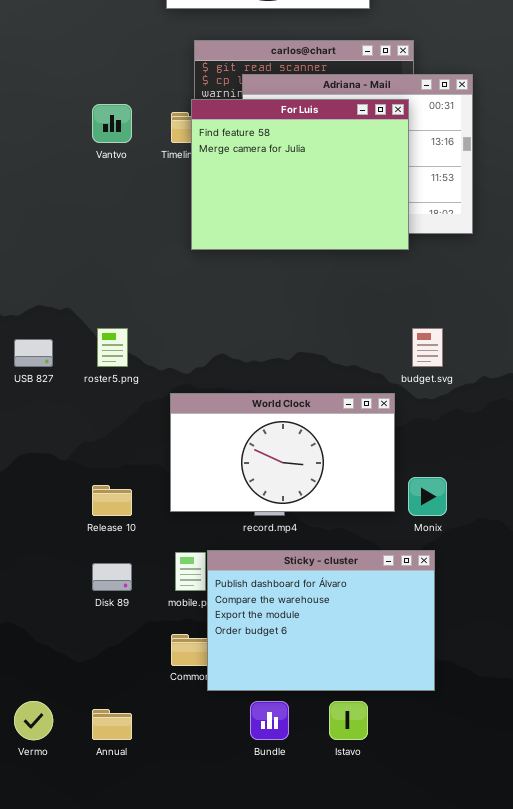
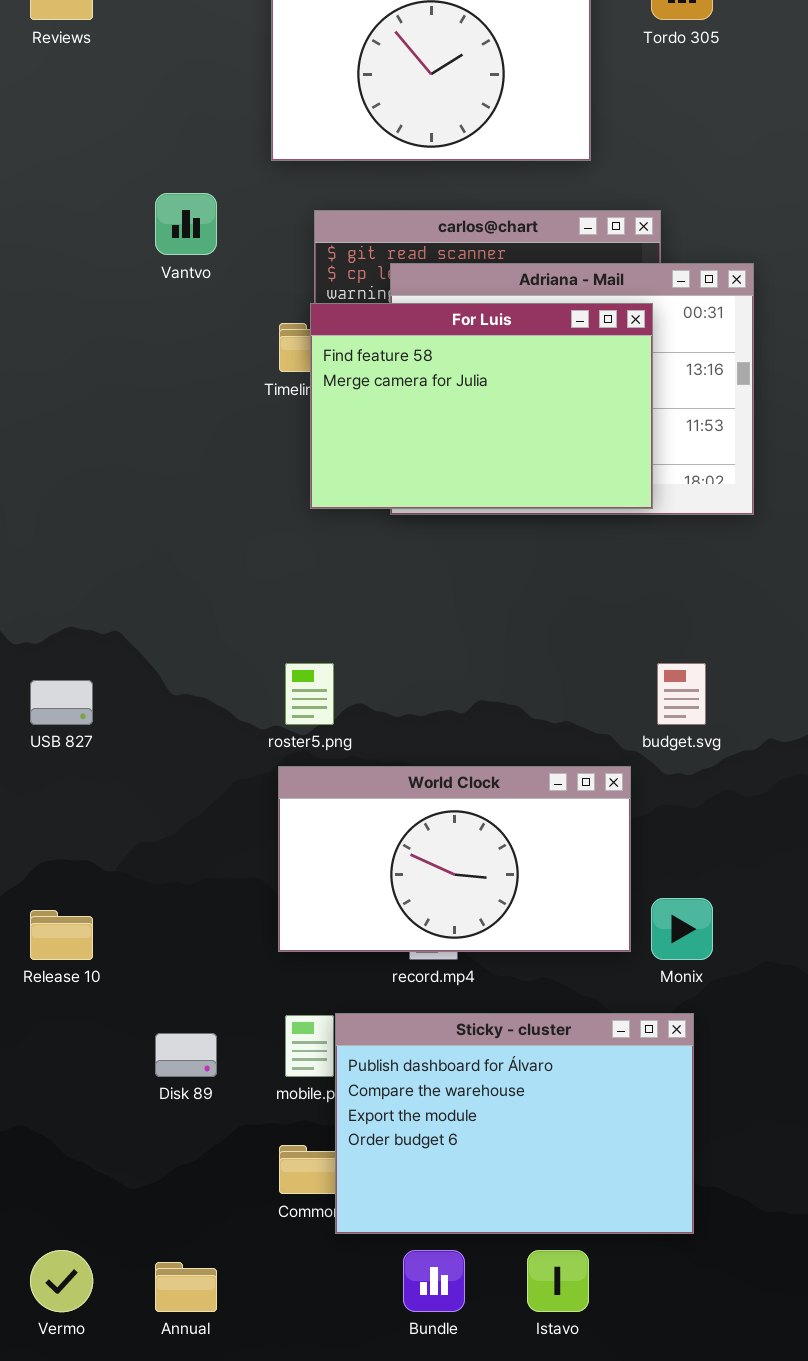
For Luis: [191,99,409,250] -> [310,303,653,509], resized
Vantvo: [92,104,132,143] -> [155,193,217,255], moved
roster5.png: [97,328,128,367] -> [285,663,334,725], moved
Release 10: [92,485,132,516] -> [30,910,93,960], moved

